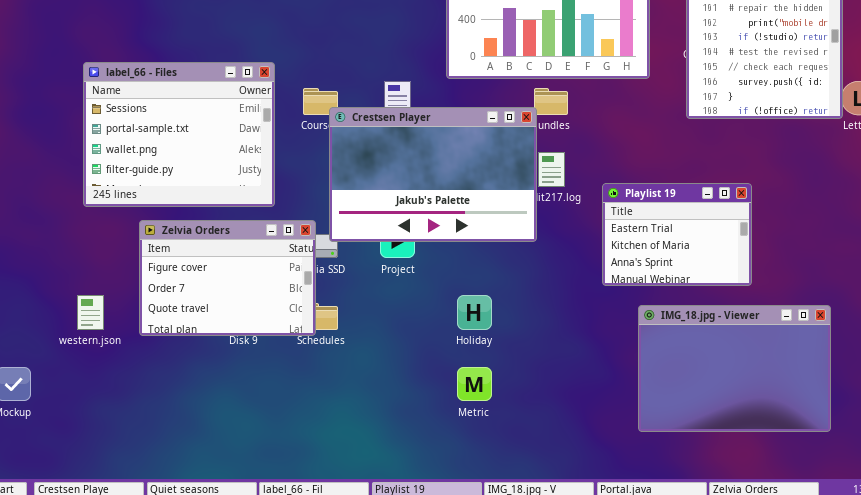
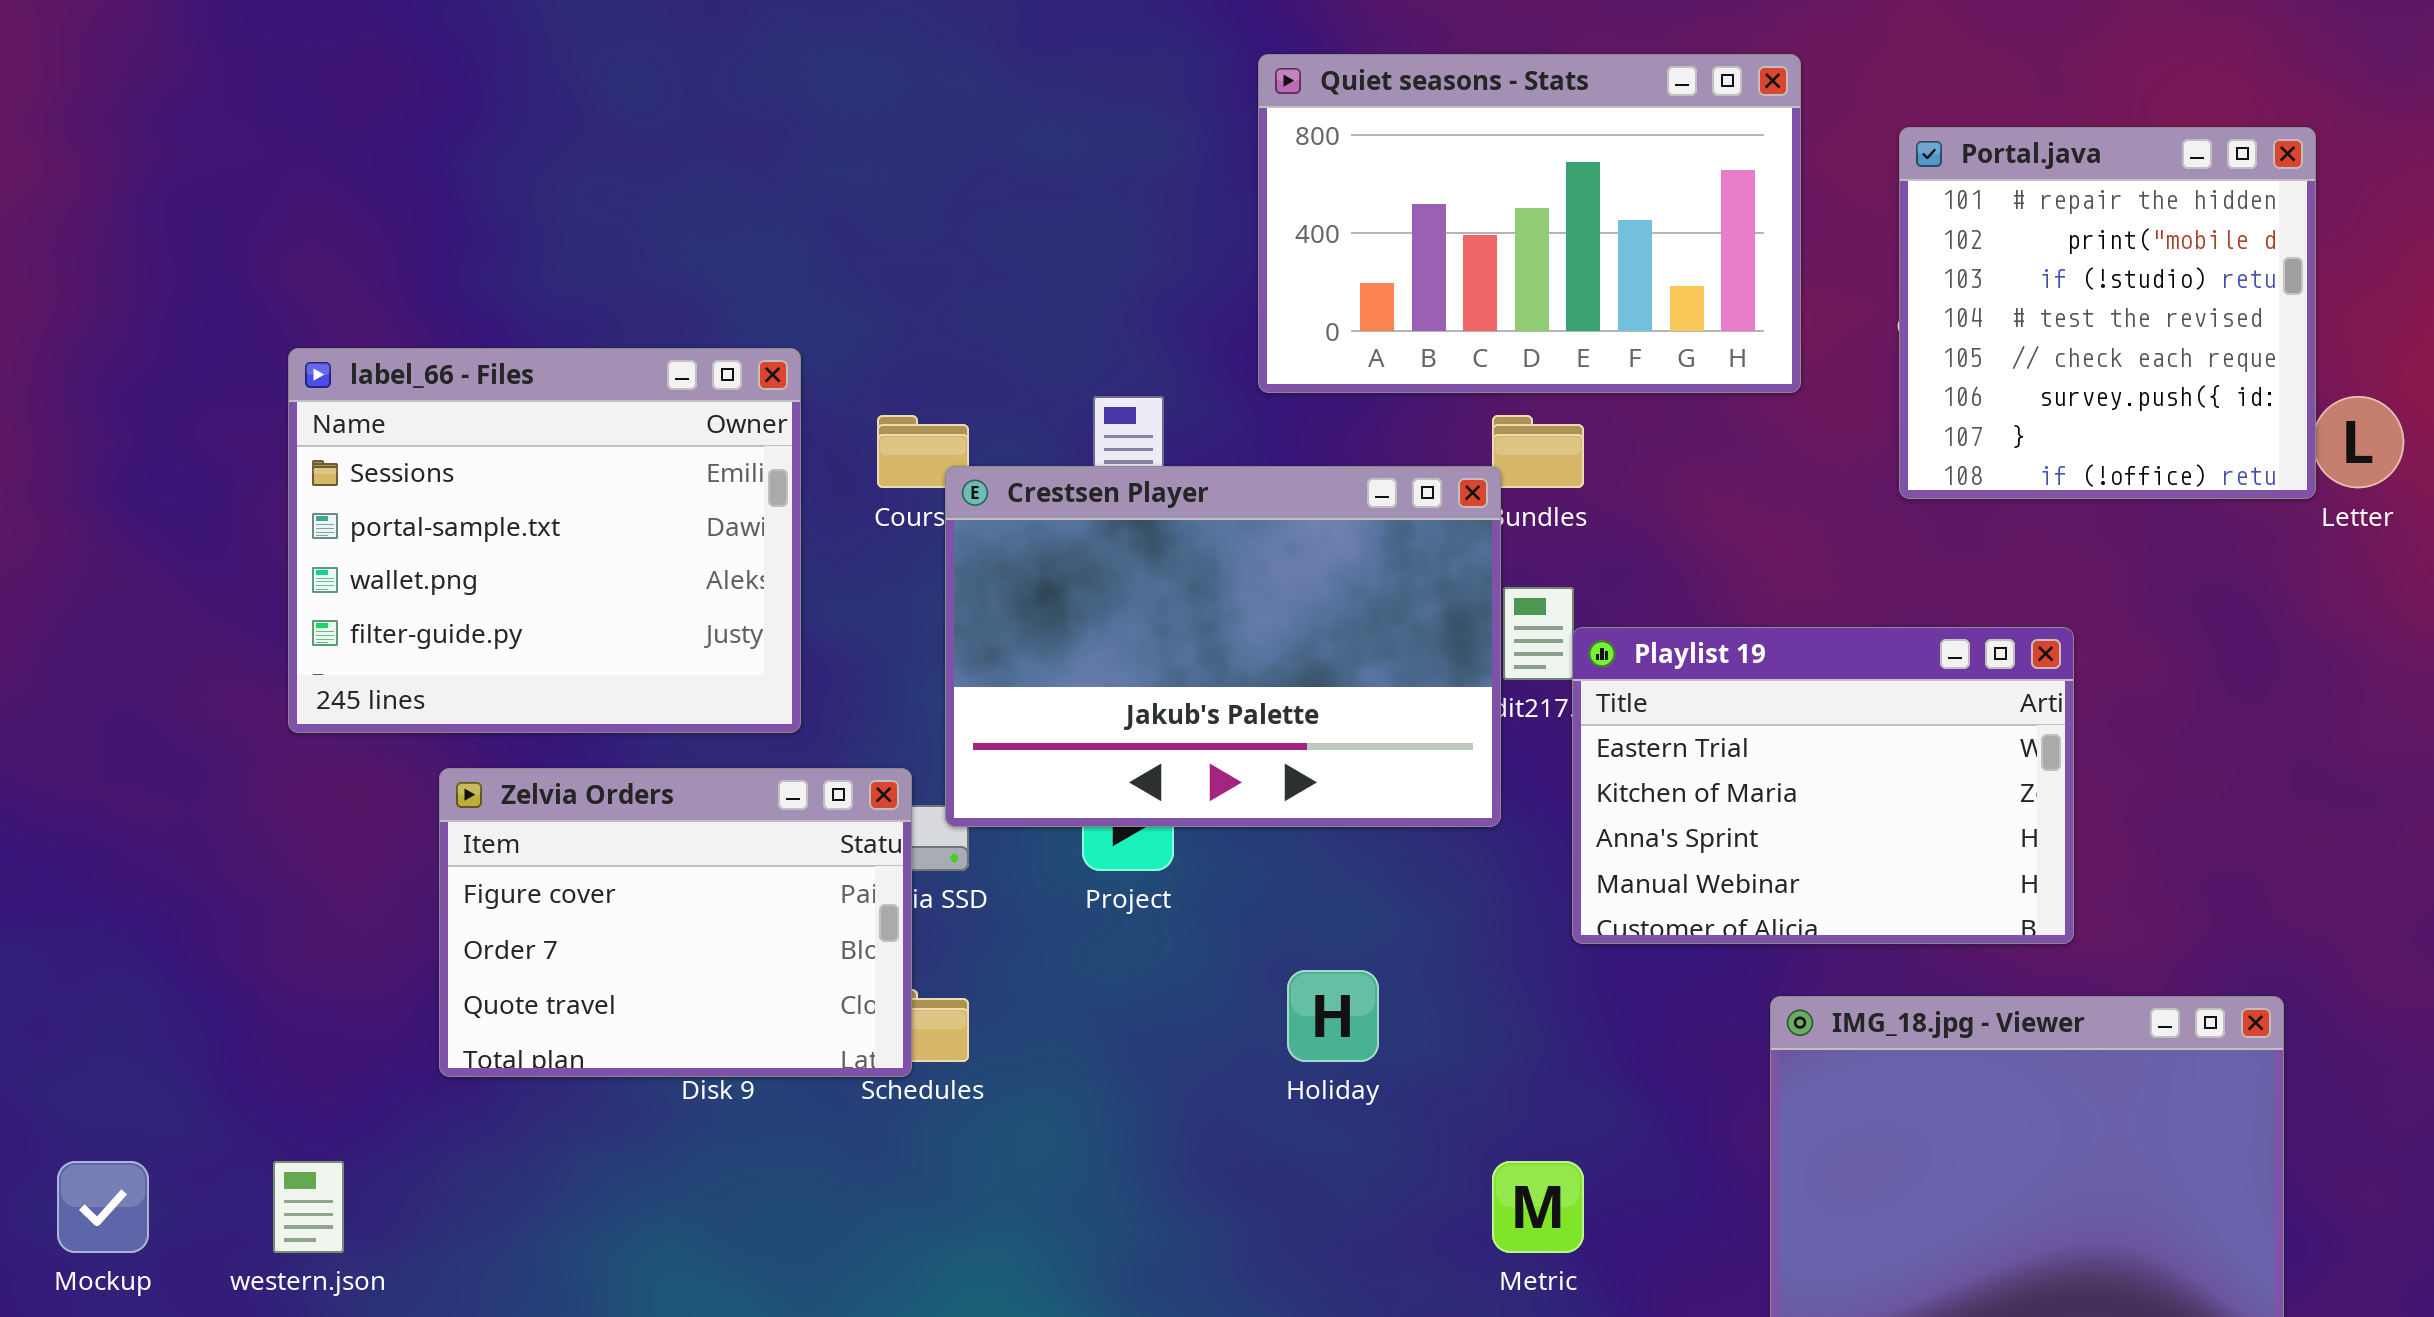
Playlist 19: [602,183,752,286] -> [1572,627,2074,944], resized
western.json: [77,295,104,330] -> [273,1161,344,1253], moved
Metric: [457,367,492,401] -> [1492,1161,1584,1253], moved

